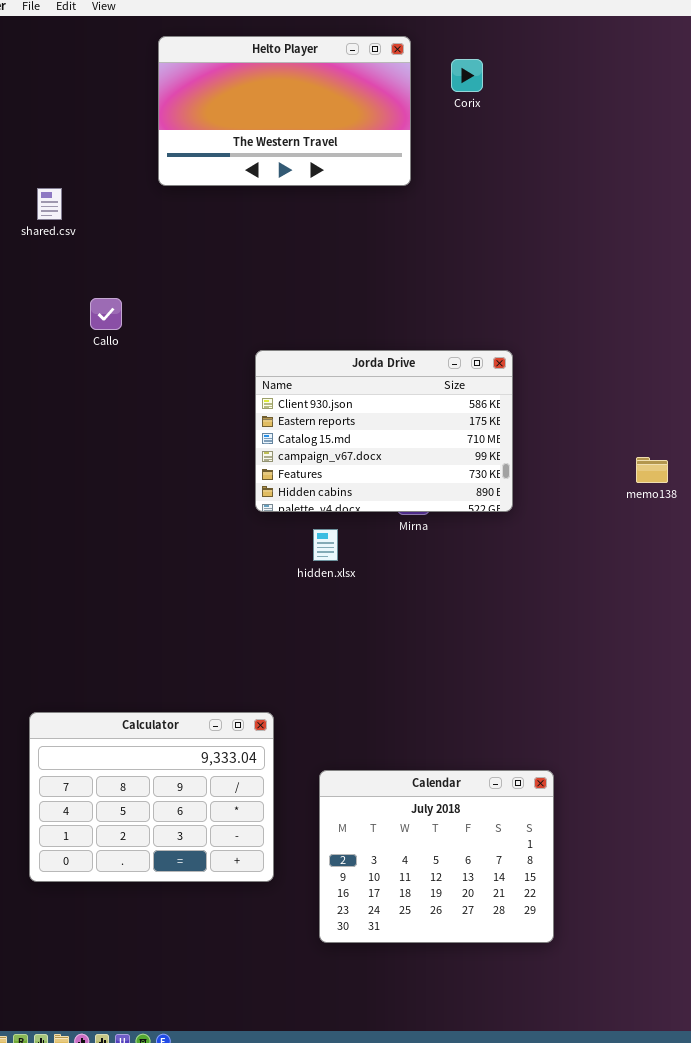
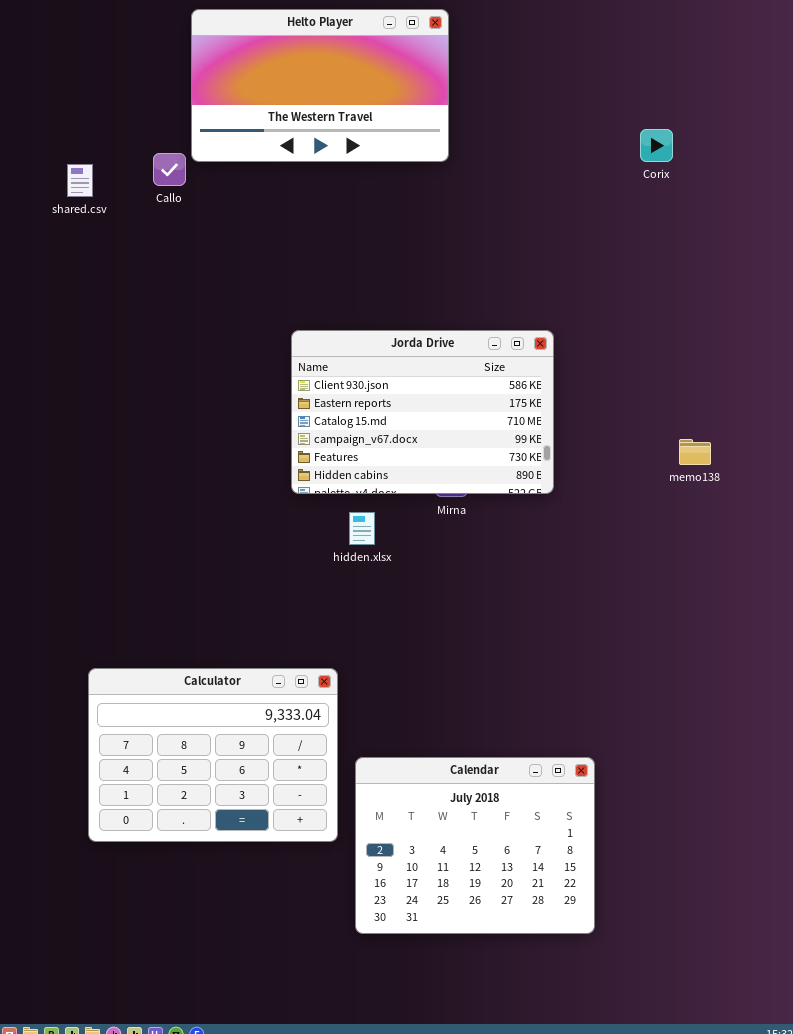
Corix: [451,59,483,92] -> [640,129,673,162], moved
Callo: [90,298,122,330] -> [153,153,186,186], moved
Calculator: [29,712,274,882] -> [88,668,338,842], moved

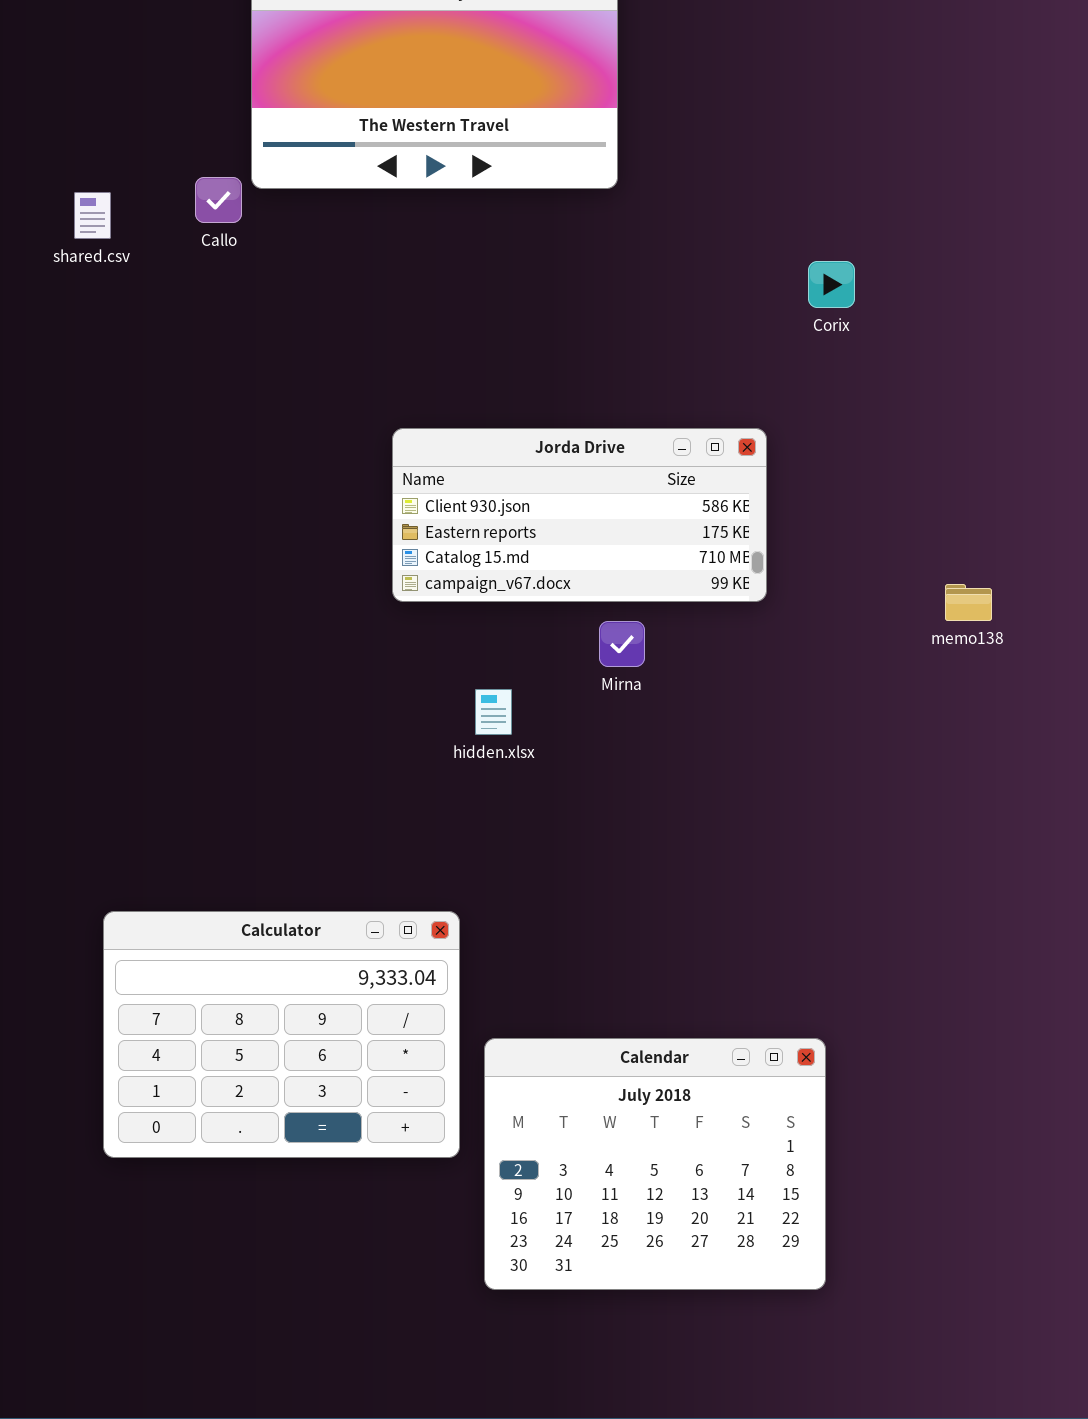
Corix: [640,129,673,162] -> [808,261,855,308], moved
Jorda Drive: [291,330,554,494] -> [392,428,767,602], resized

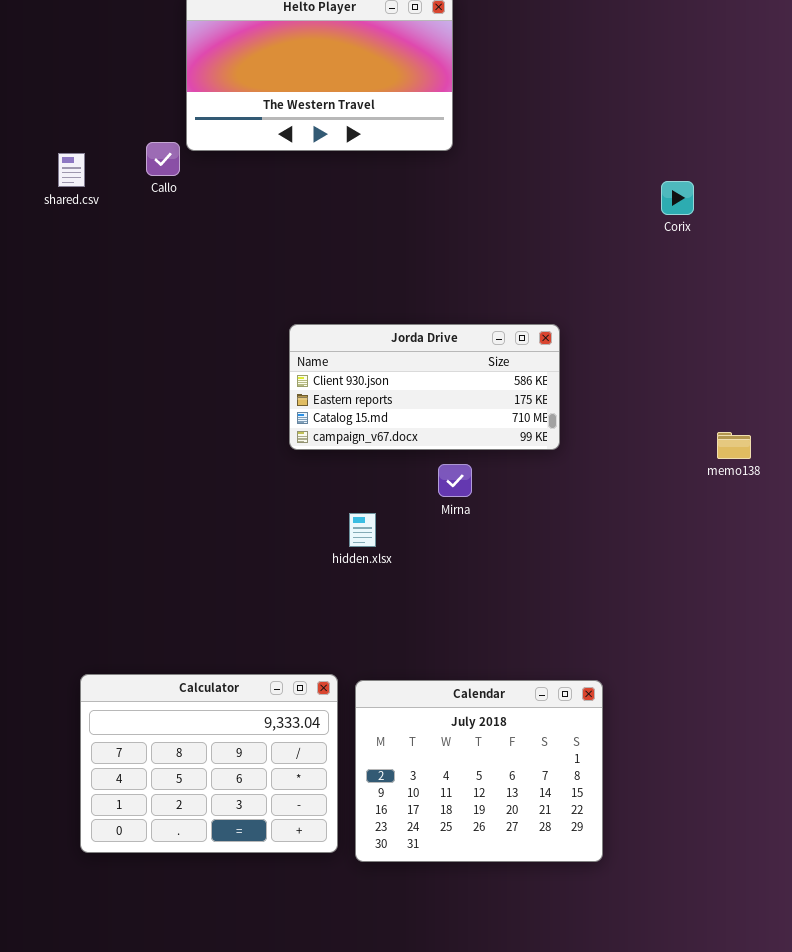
Corix: [808,261,855,308] -> [661,181,694,215], moved
memo138: [945,584,992,621] -> [717,432,751,459], moved
Calendar: [484,1038,826,1290] -> [355,680,603,862], moved

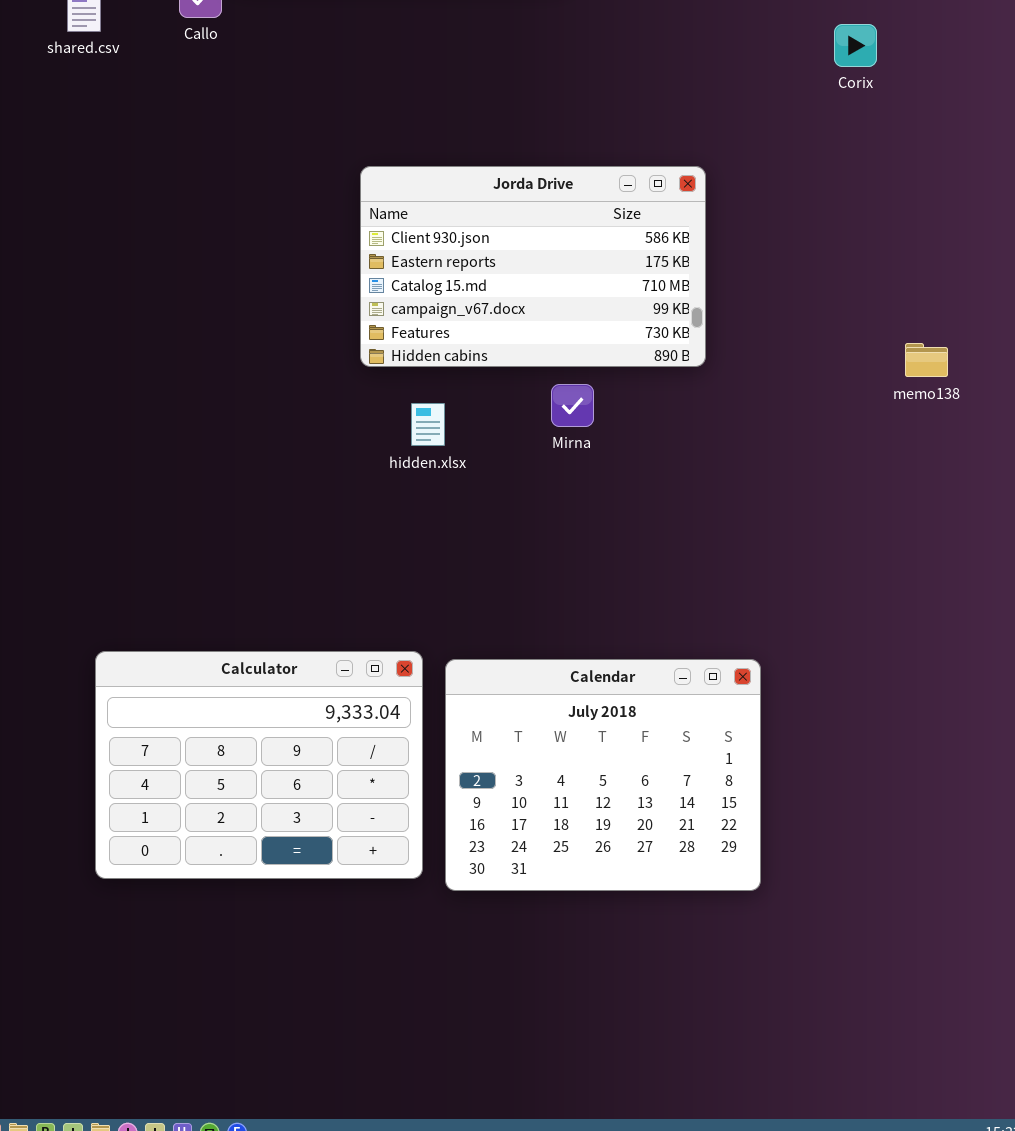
Jorda Drive: [289,324,560,450] -> [360,166,706,367], resized
hidden.xlsx: [349,513,376,547] -> [411,403,445,446], moved

